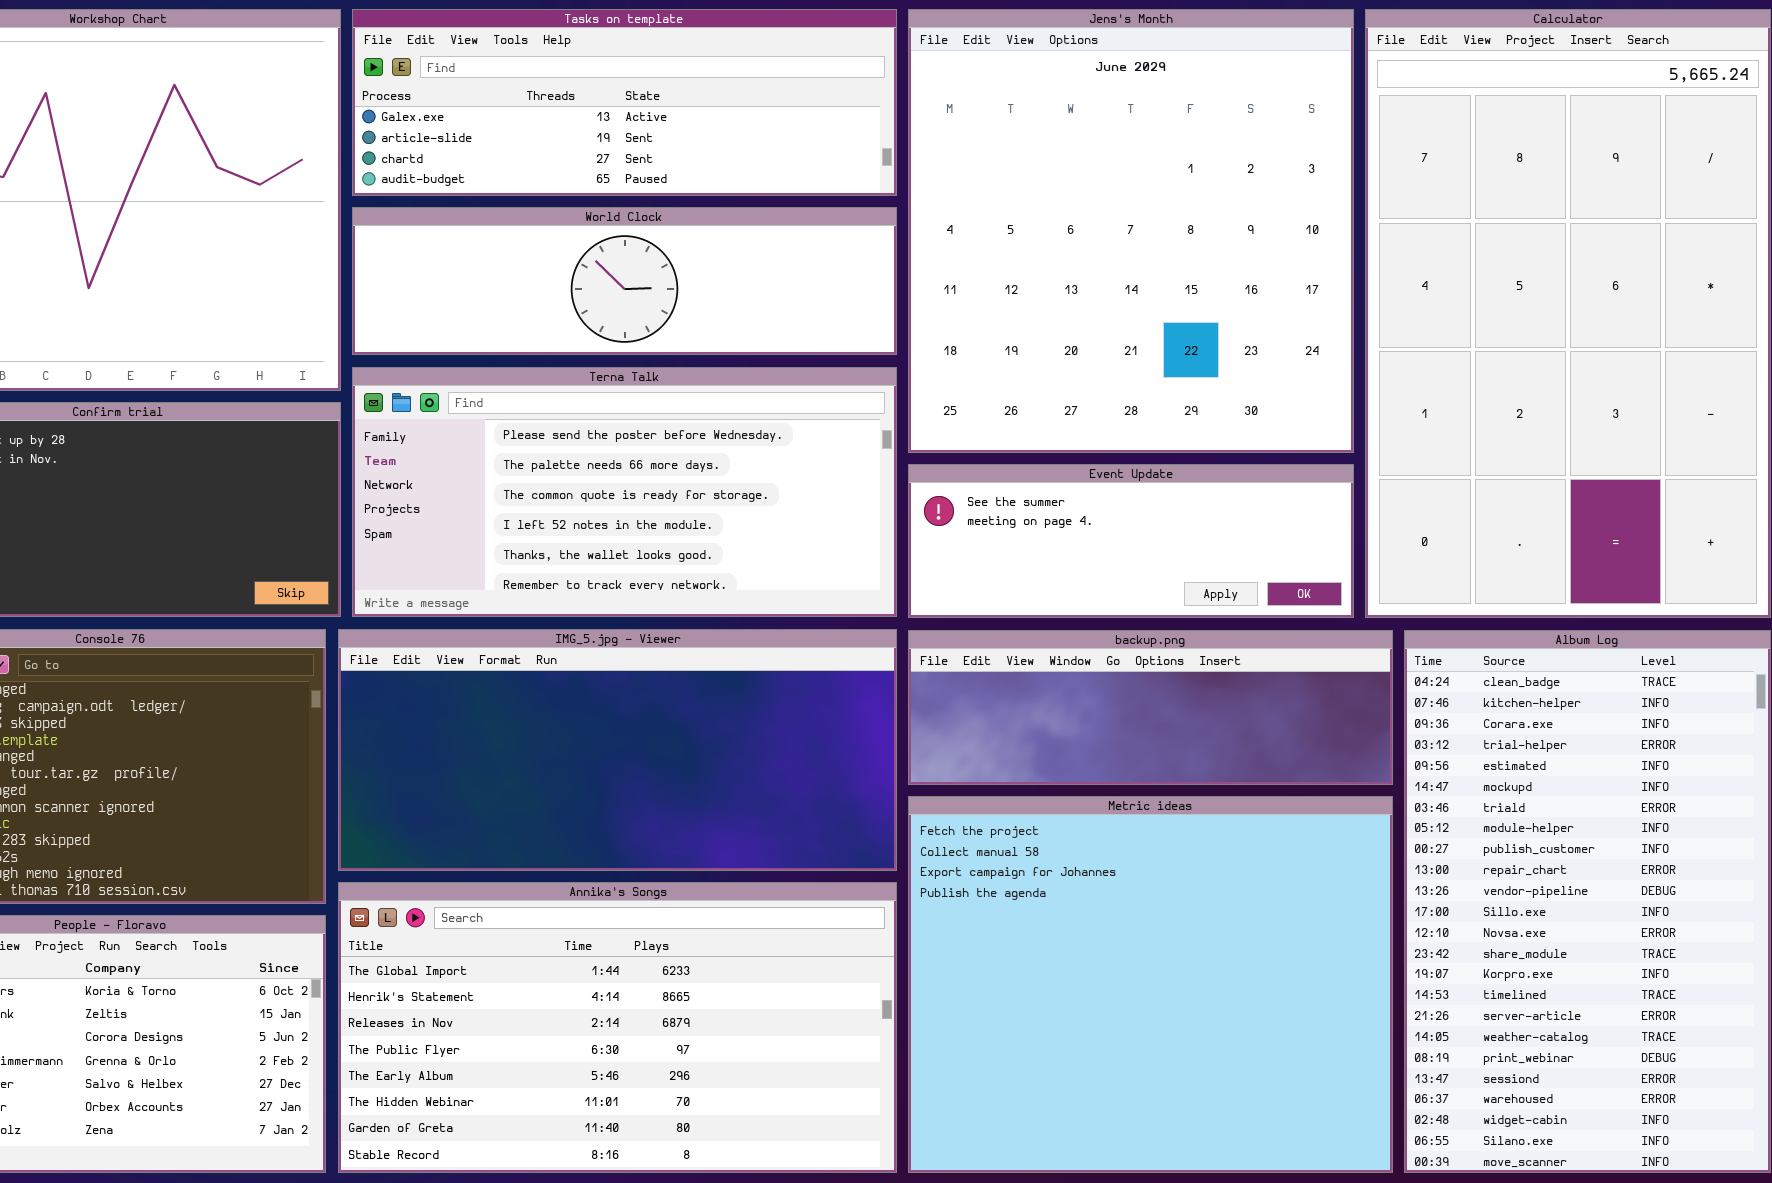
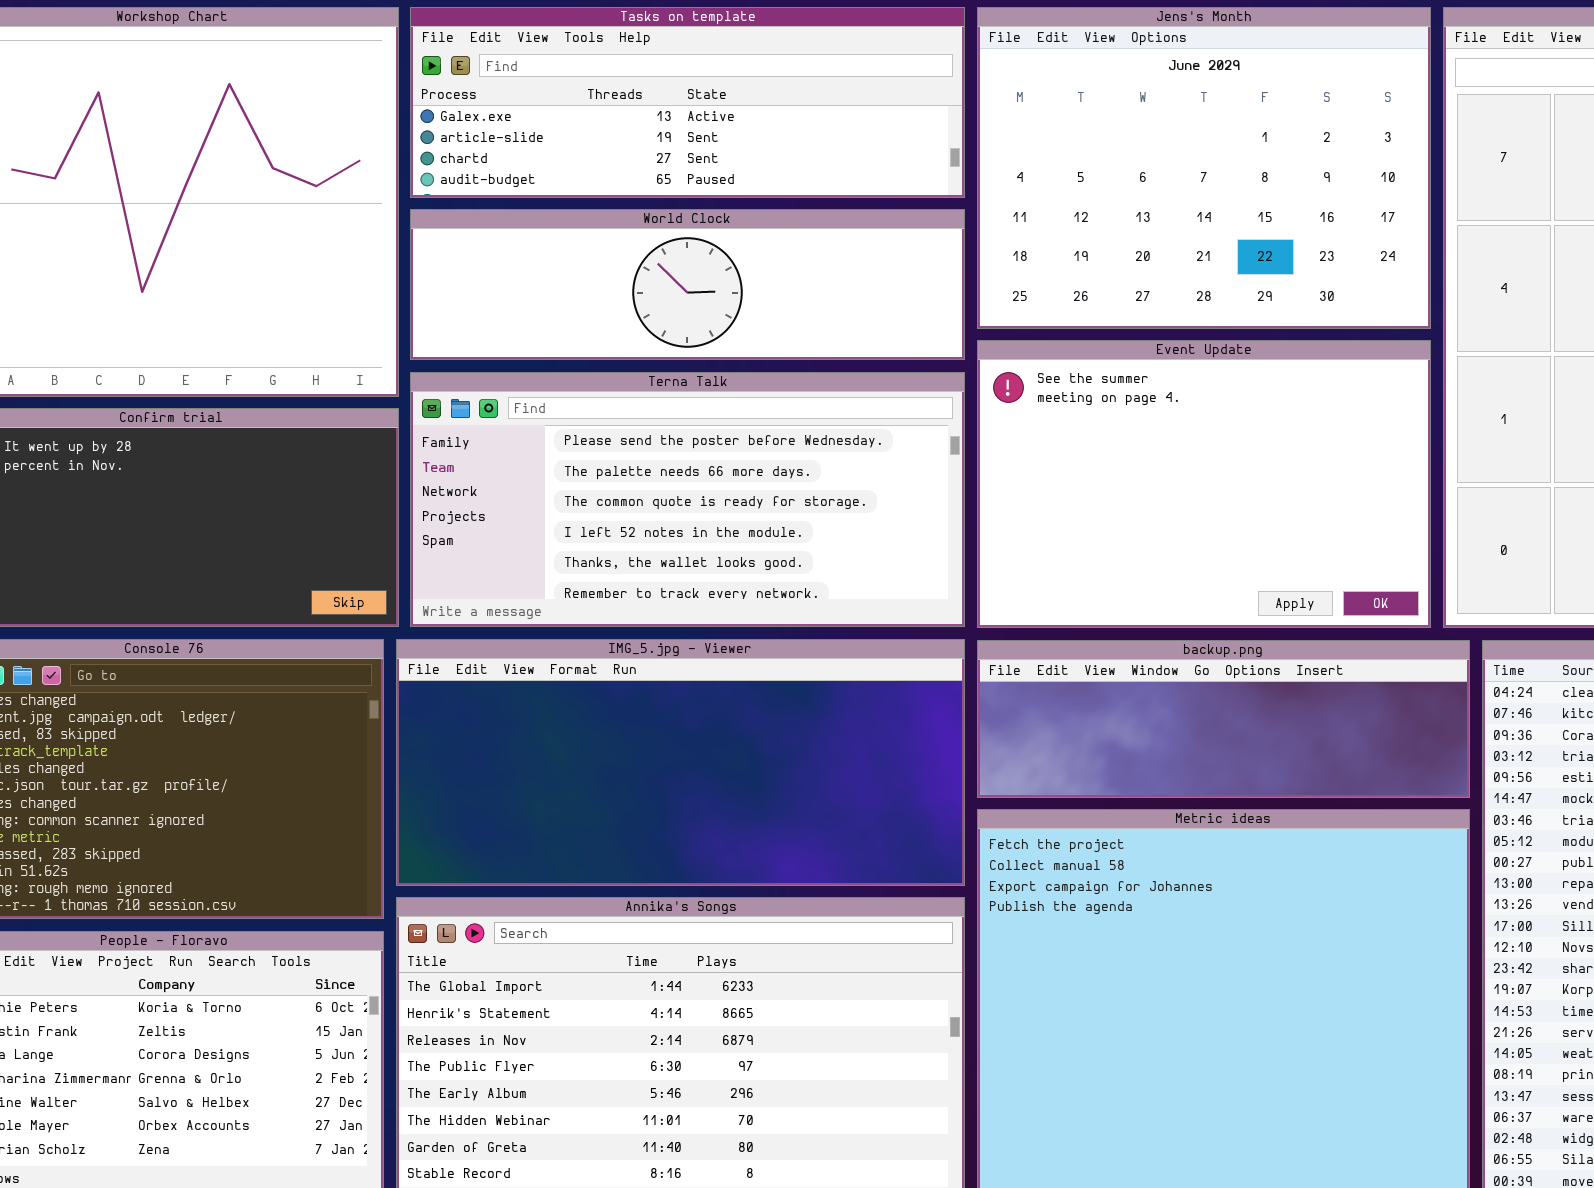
Jens's Month: [908,9,1354,453] -> [977,7,1431,329], resized
Event Update: [908,464,1354,618] -> [977,340,1431,628], resized

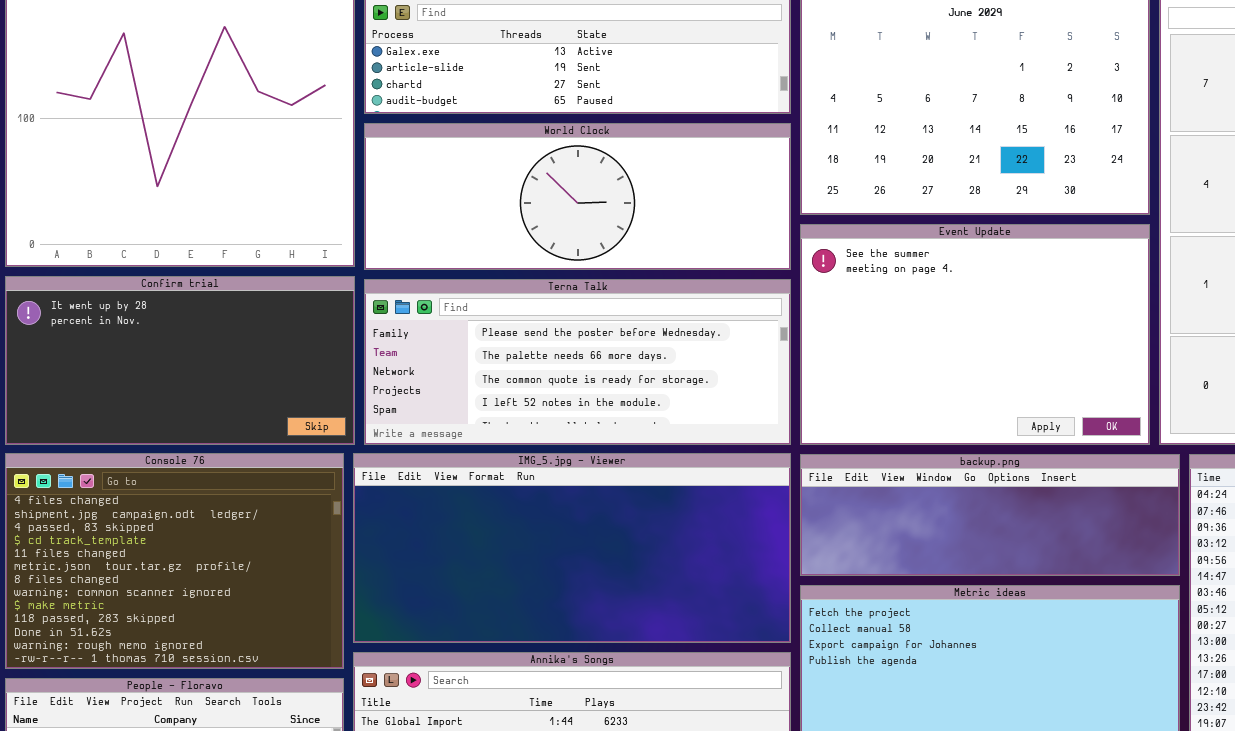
World Clock: [410,209,965,360] -> [364,123,791,270], resized
Terna Talk: [410,372,965,627] -> [364,279,791,445], resized

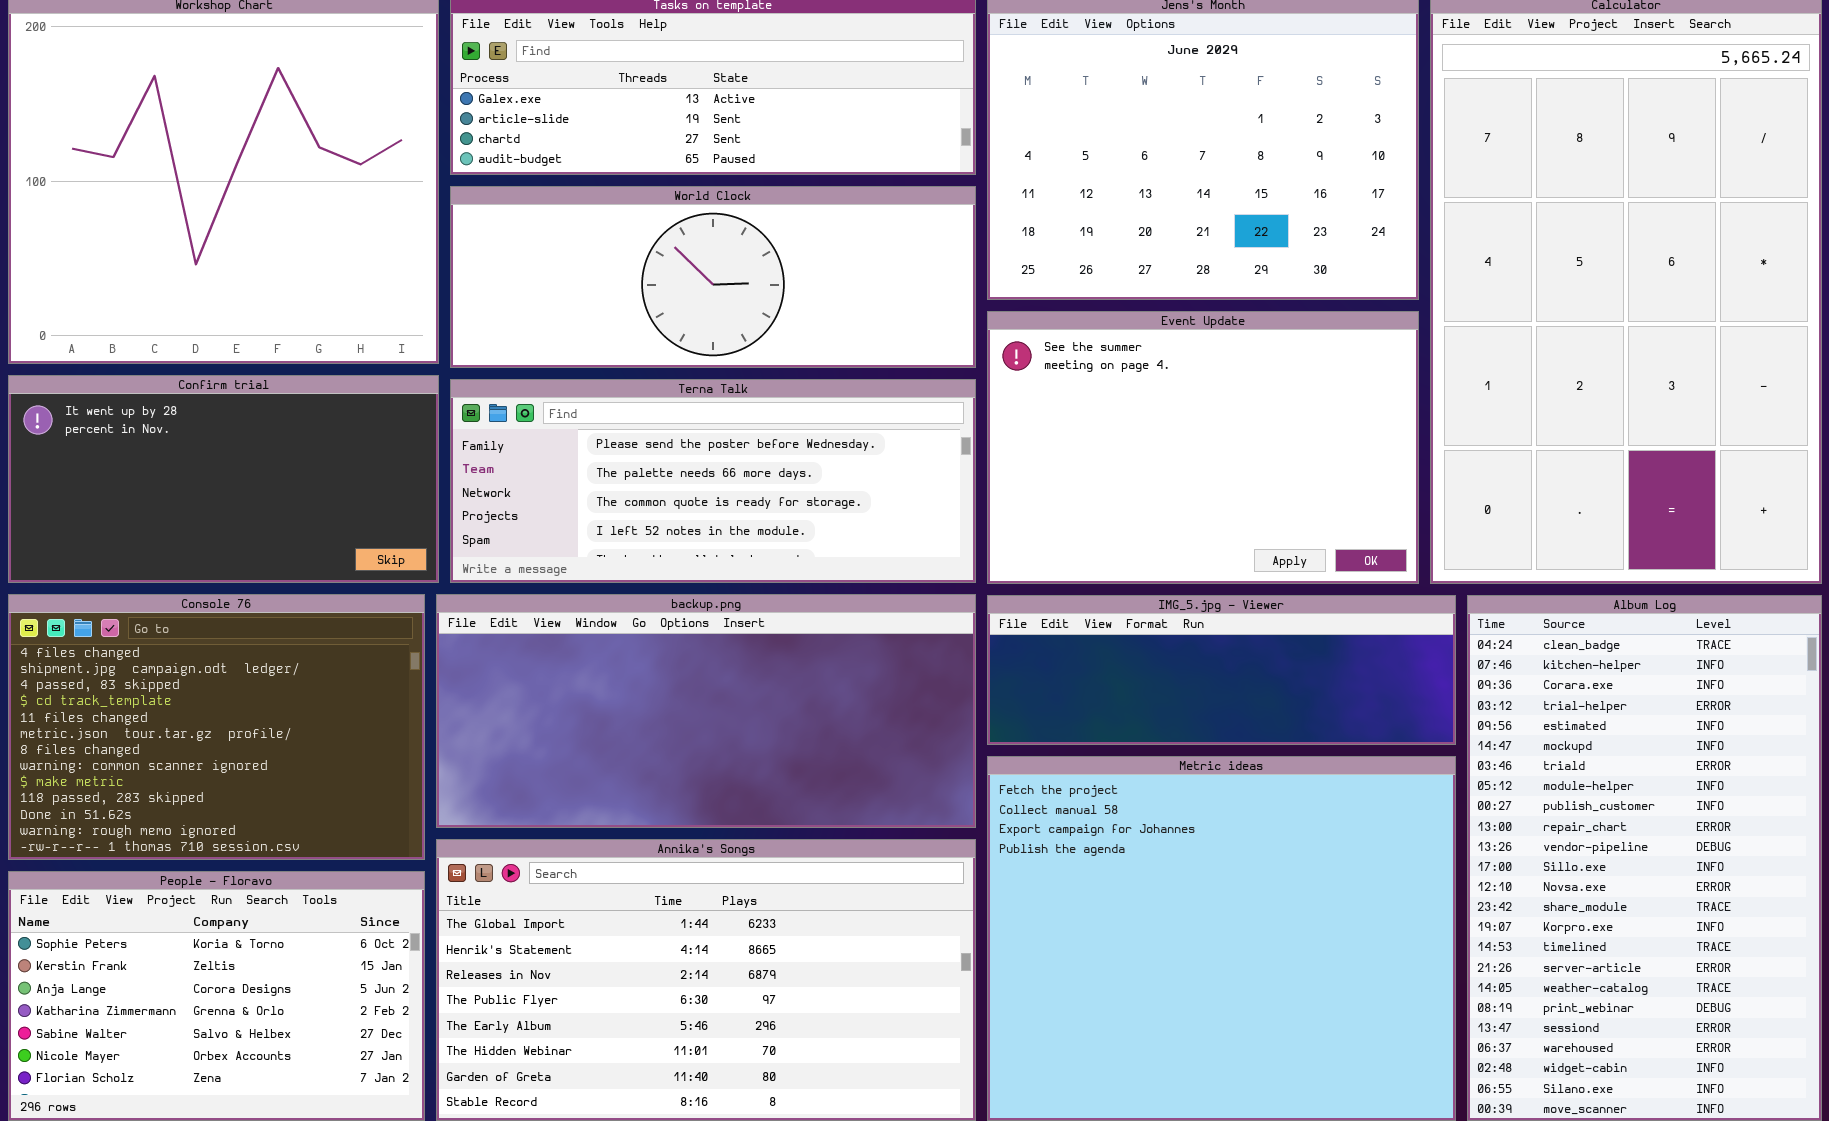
IMG_5.jpg - Viewer: [353,453,791,643] -> [987,595,1456,745], moved, resized
backup.png: [800,454,1180,576] -> [436,594,976,828], moved, resized

